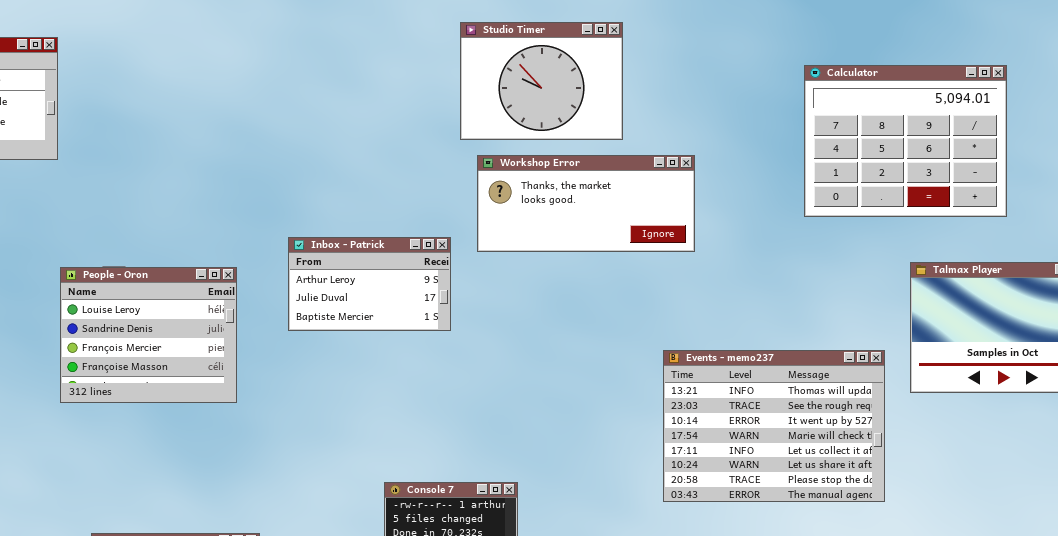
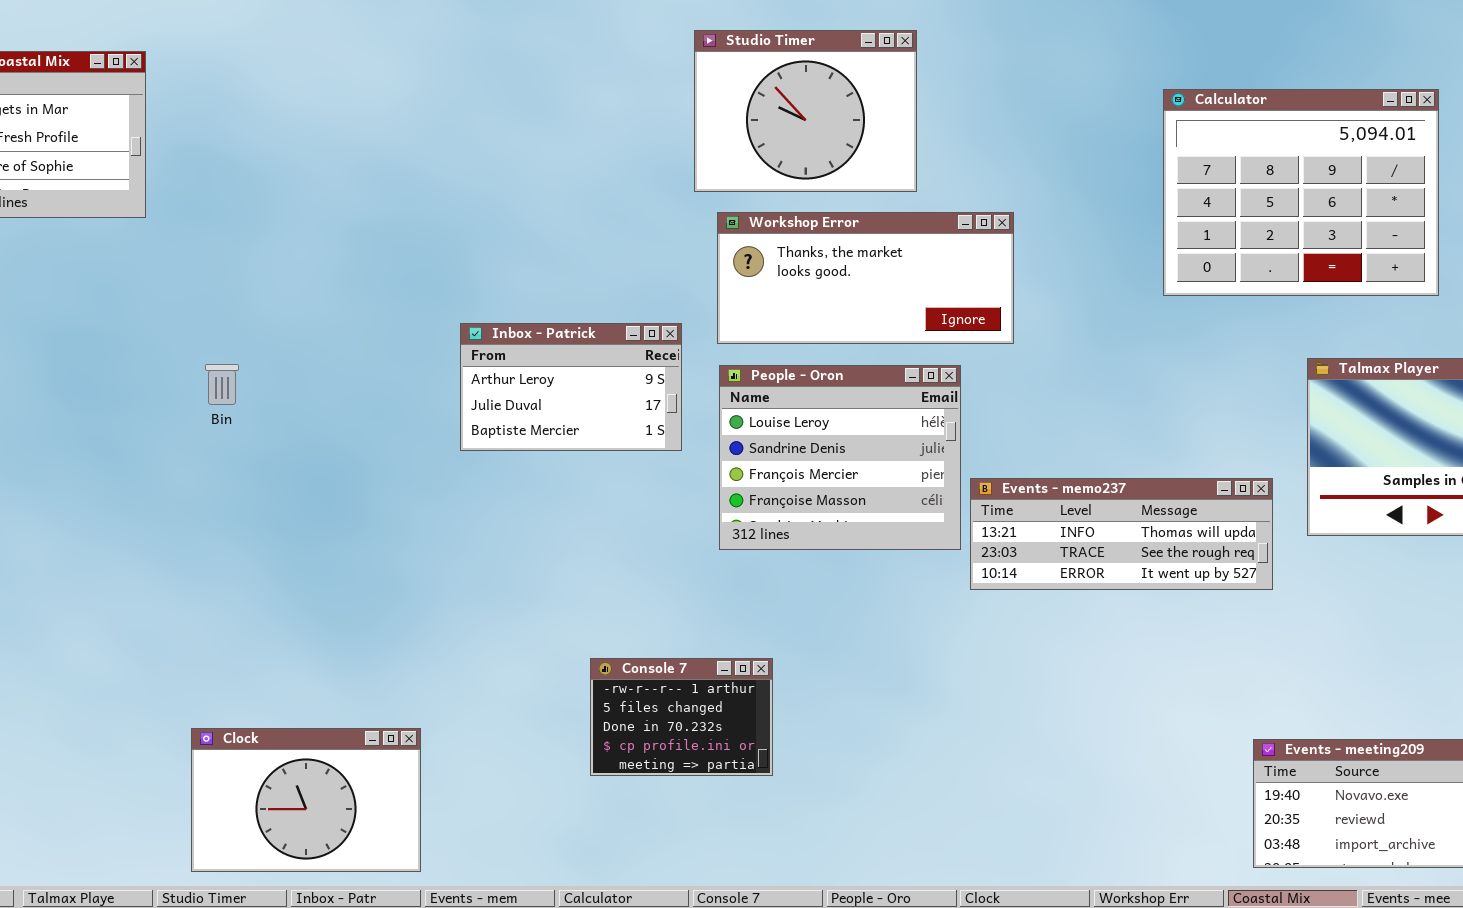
People - Oron: [60,267,237,403] -> [719,365,961,550], moved
Events - memo237: [663,350,885,502] -> [970,478,1273,590], resized

